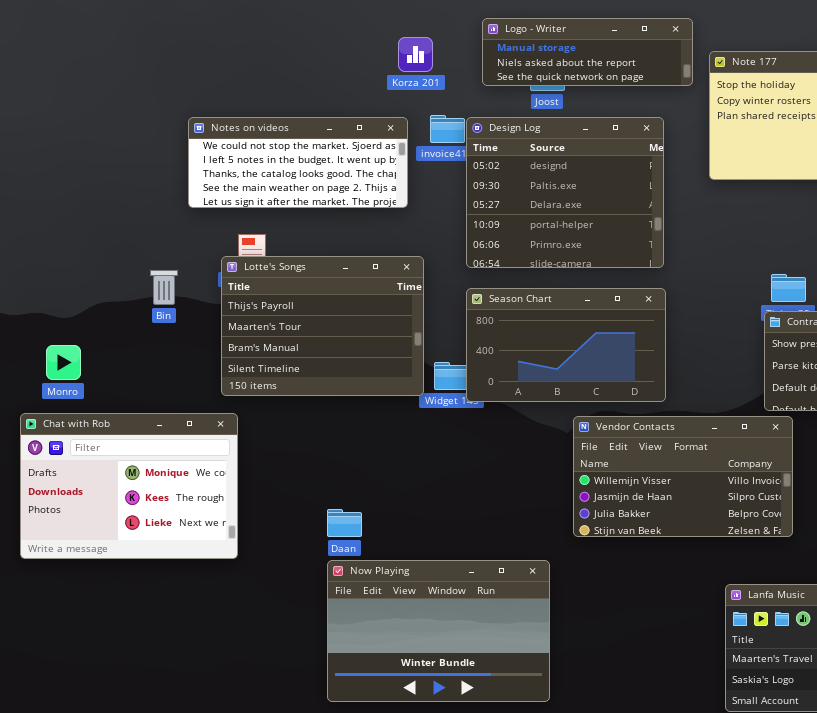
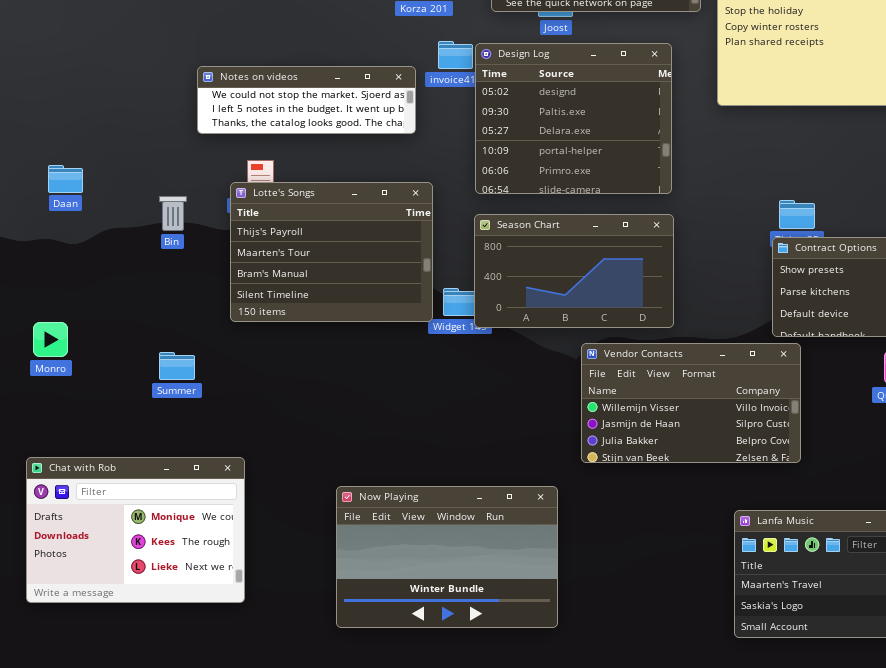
Notes on videos: [188,117,408,208] -> [197,66,416,134], resized
Monro: [46,345,81,380] -> [33,322,68,357], moved
Chat with Rob: [20,413,238,559] -> [26,457,245,603], moved
Daan: [327,509,362,537] -> [48,165,83,193], moved

